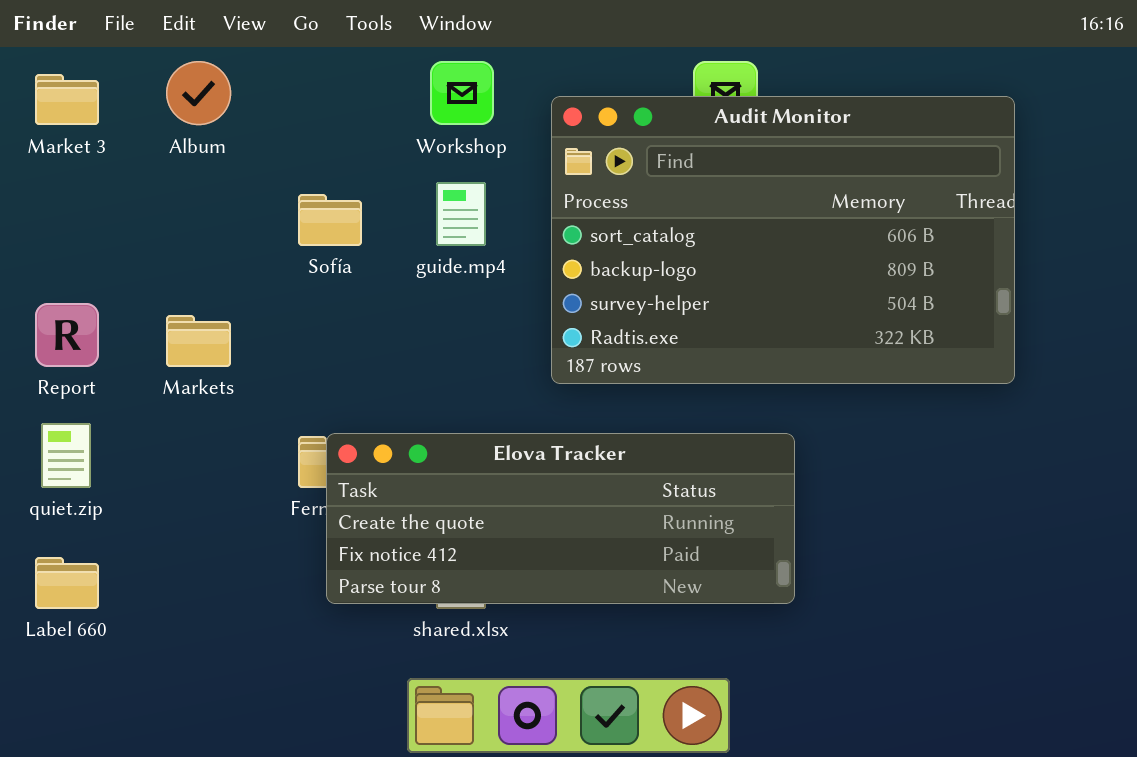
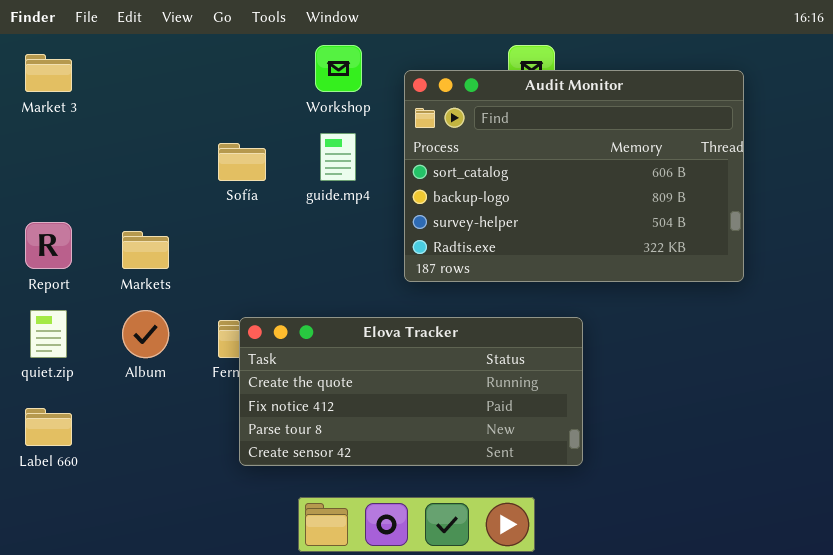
Album: [166,61,231,125] -> [122,310,169,358], moved
Elova Tracker: [326,433,795,604] -> [239,317,583,466], resized

